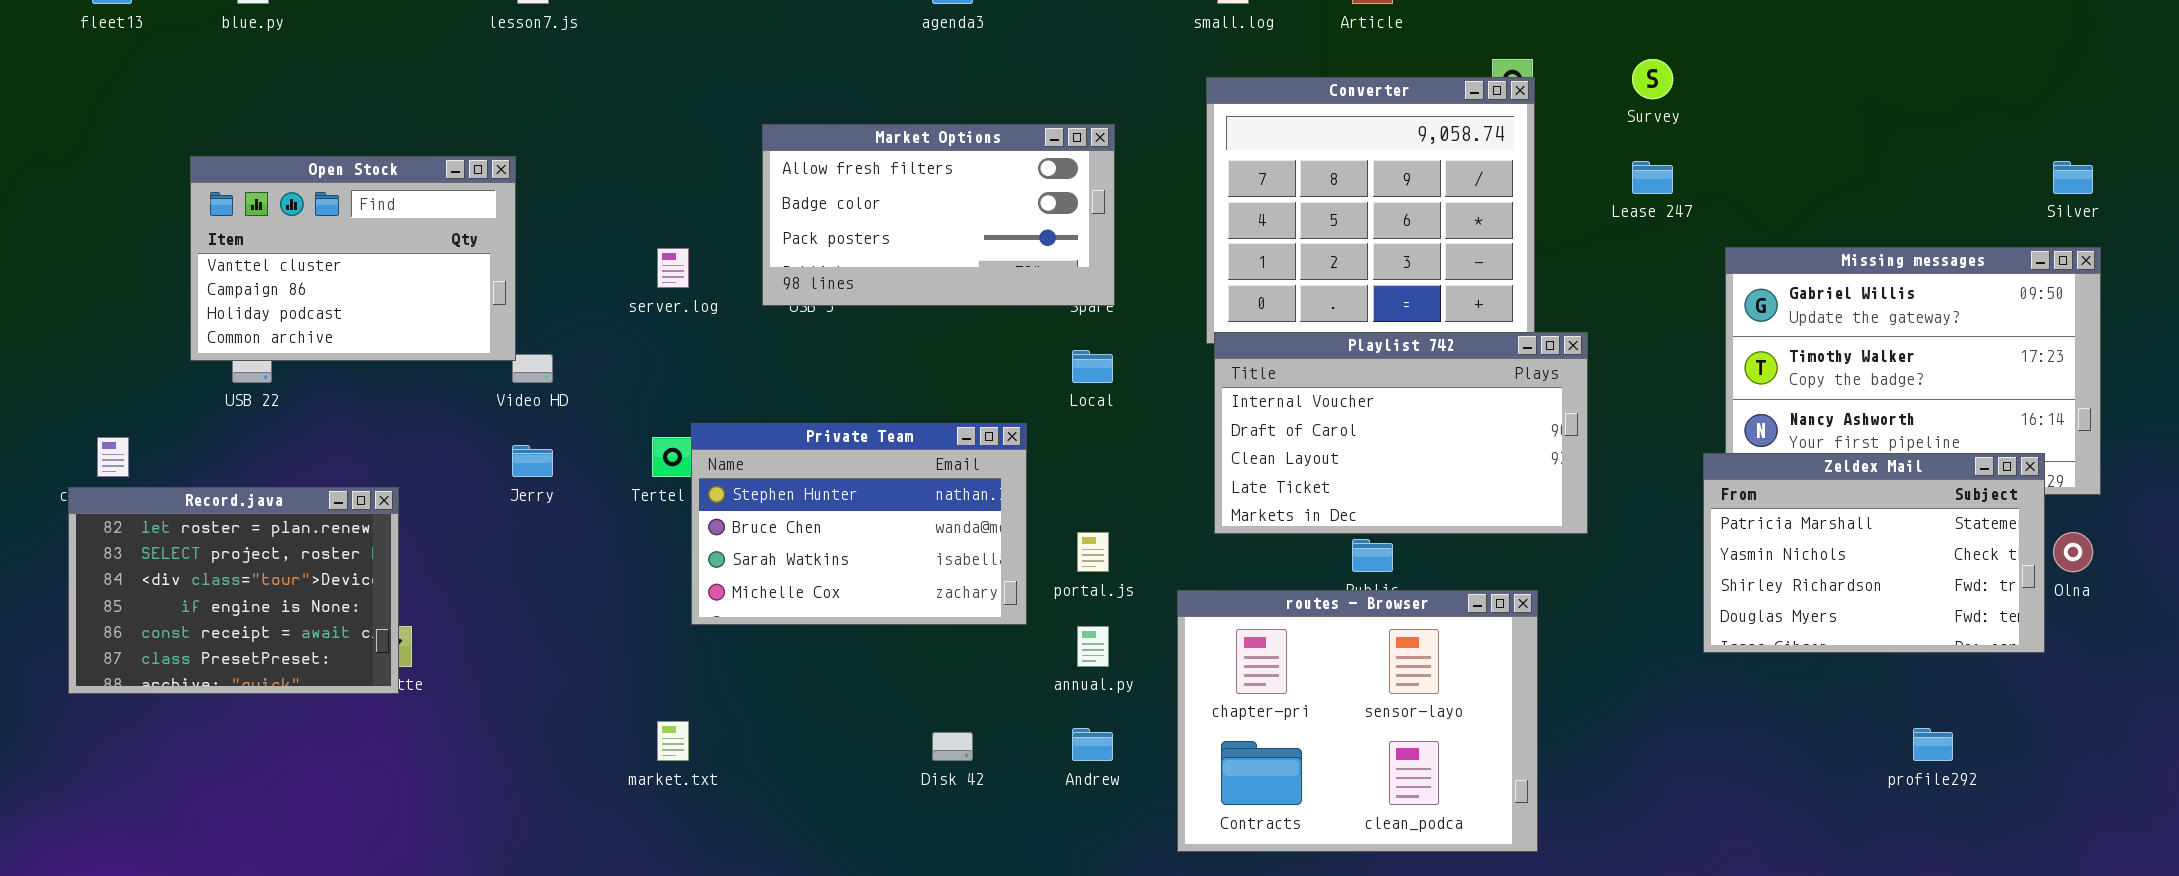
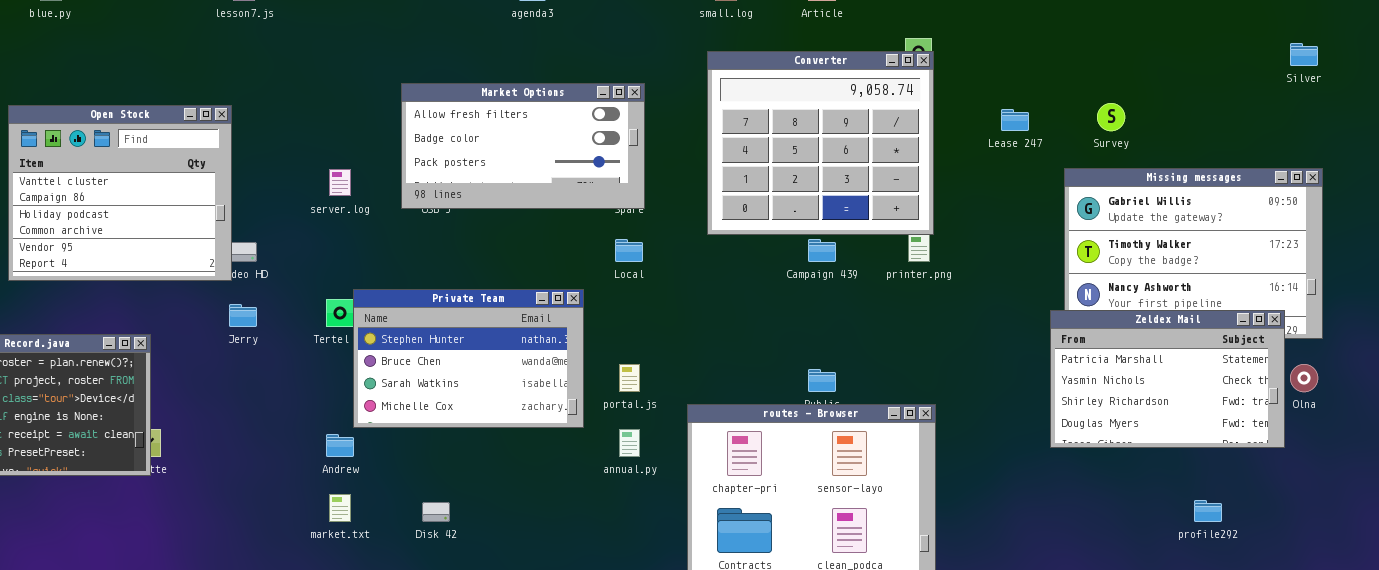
Survey: [1632,59,1673,99] -> [1097,103,1125,131], moved
Open Stock: [190,156,516,361] -> [8,105,232,281], resized
Silver: [2053,161,2093,194] -> [1290,43,1318,66], moved
Playlist 742: [1214,332,1588,534] -> none, closed
Andrew: [1072,728,1113,761] -> [326,434,354,457], moved
Disk 42: [932,732,973,761] -> [422,502,450,522], moved

